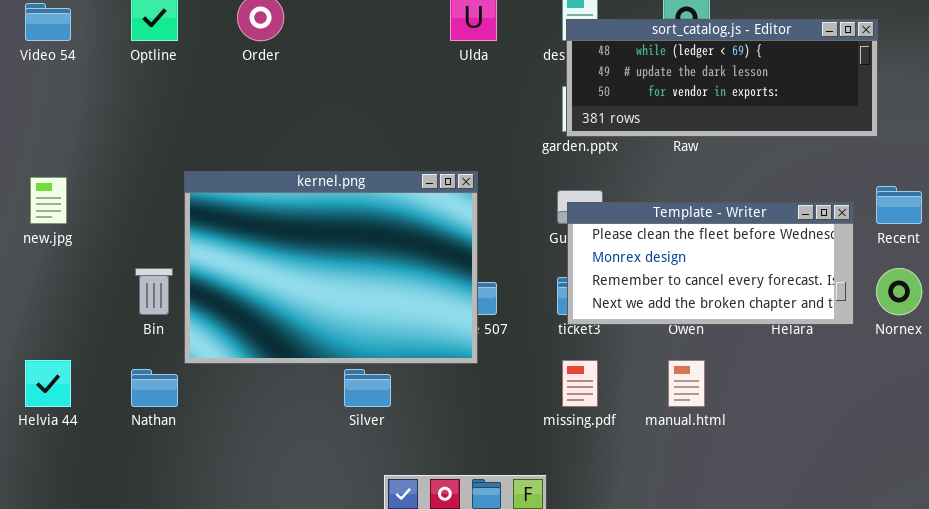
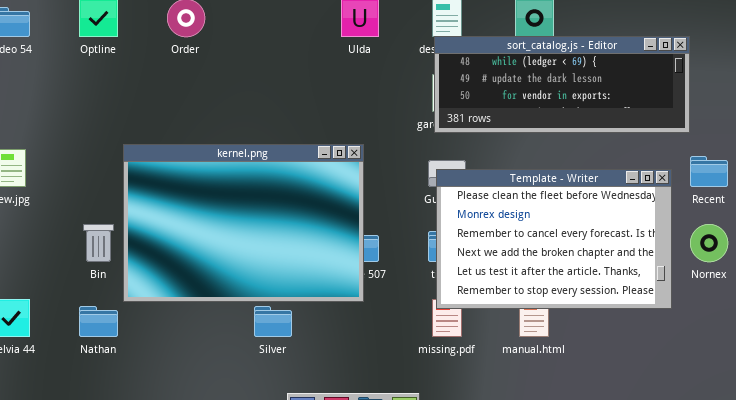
sort_catalog.js - Editor: [566,19,878,137] -> [434,36,690,133], moved
Template - Writer: [567,202,854,325] -> [436,169,672,309], resized

